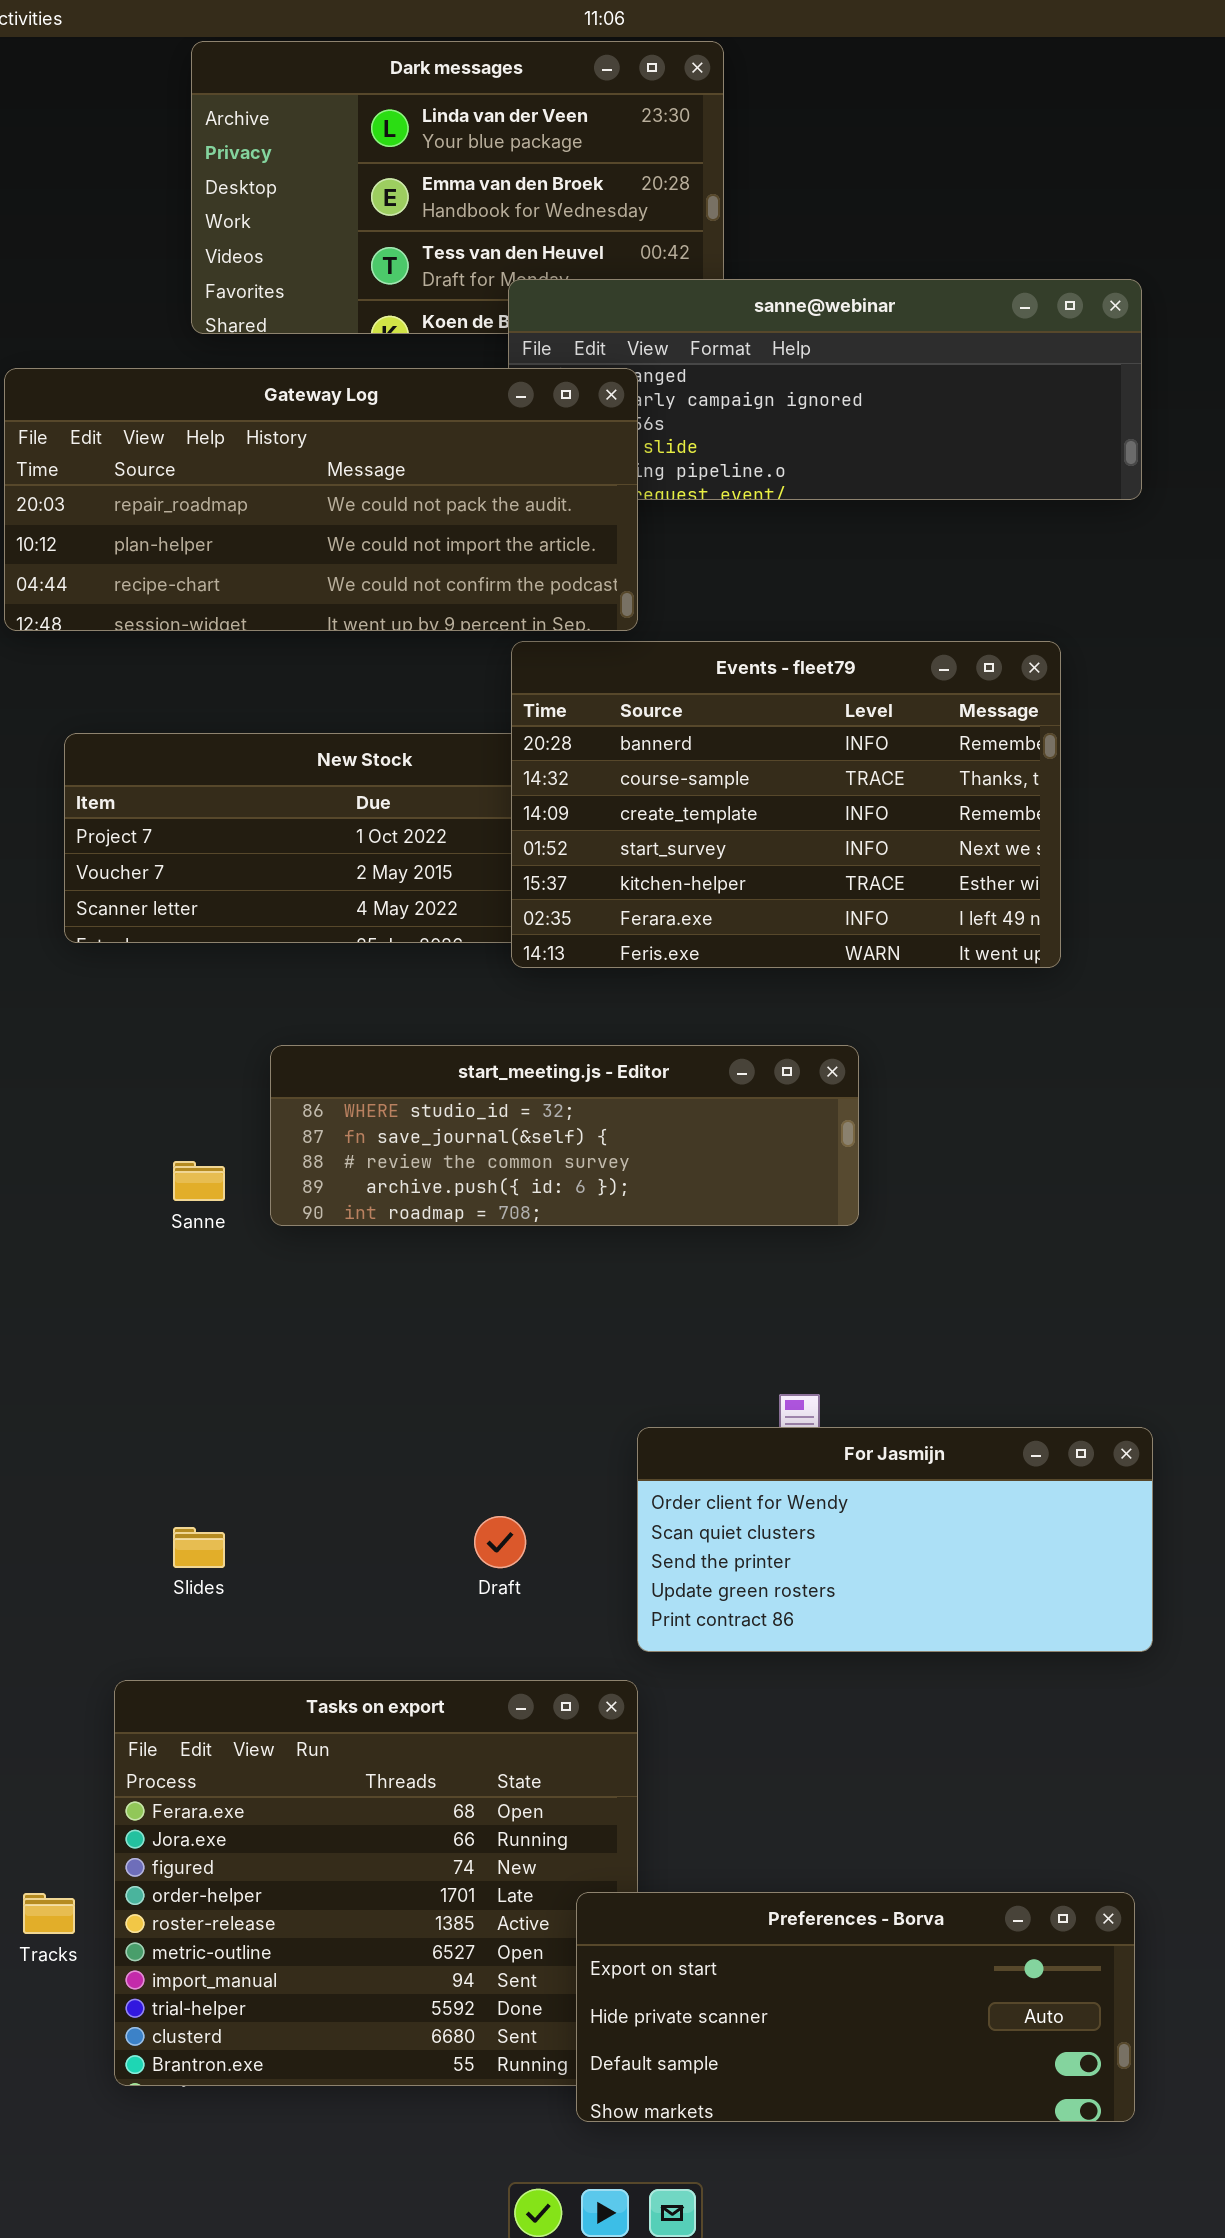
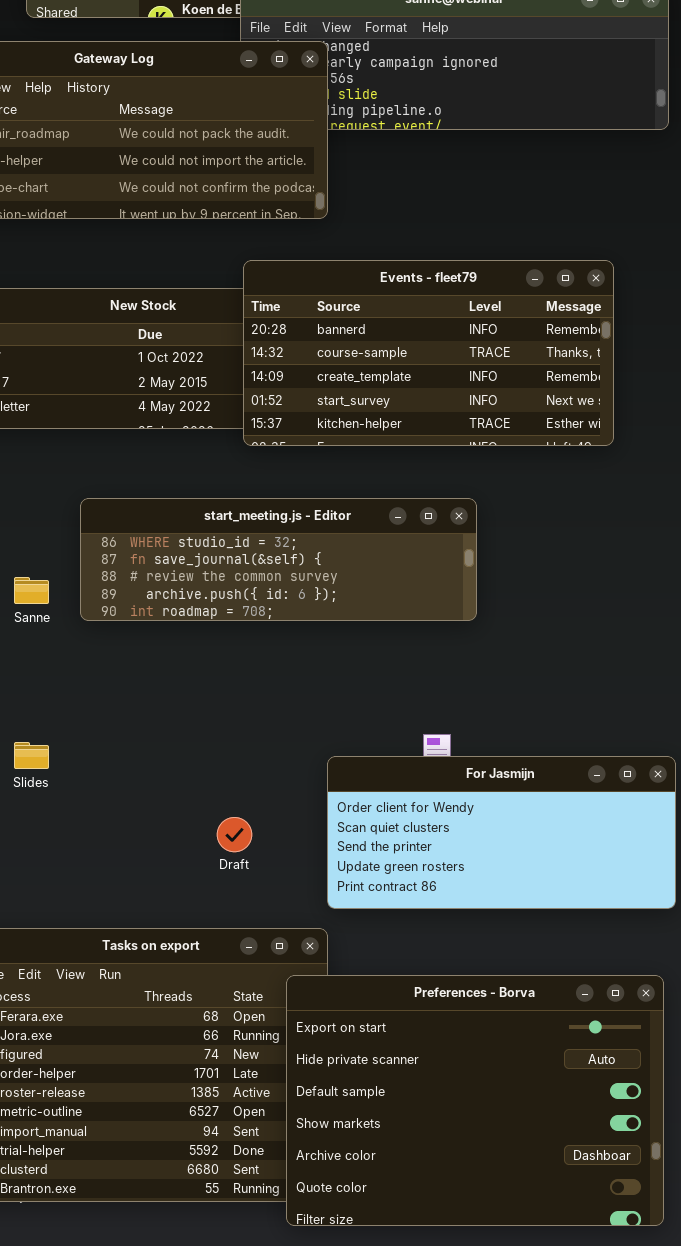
Events - fleet79: [511,641,1061,968] -> [243,260,614,446], resized
Slides: [173,1527,225,1568] -> [14,742,49,769], moved
Preferences - Borva: [576,1892,1135,2122] -> [286,975,664,1226], resized

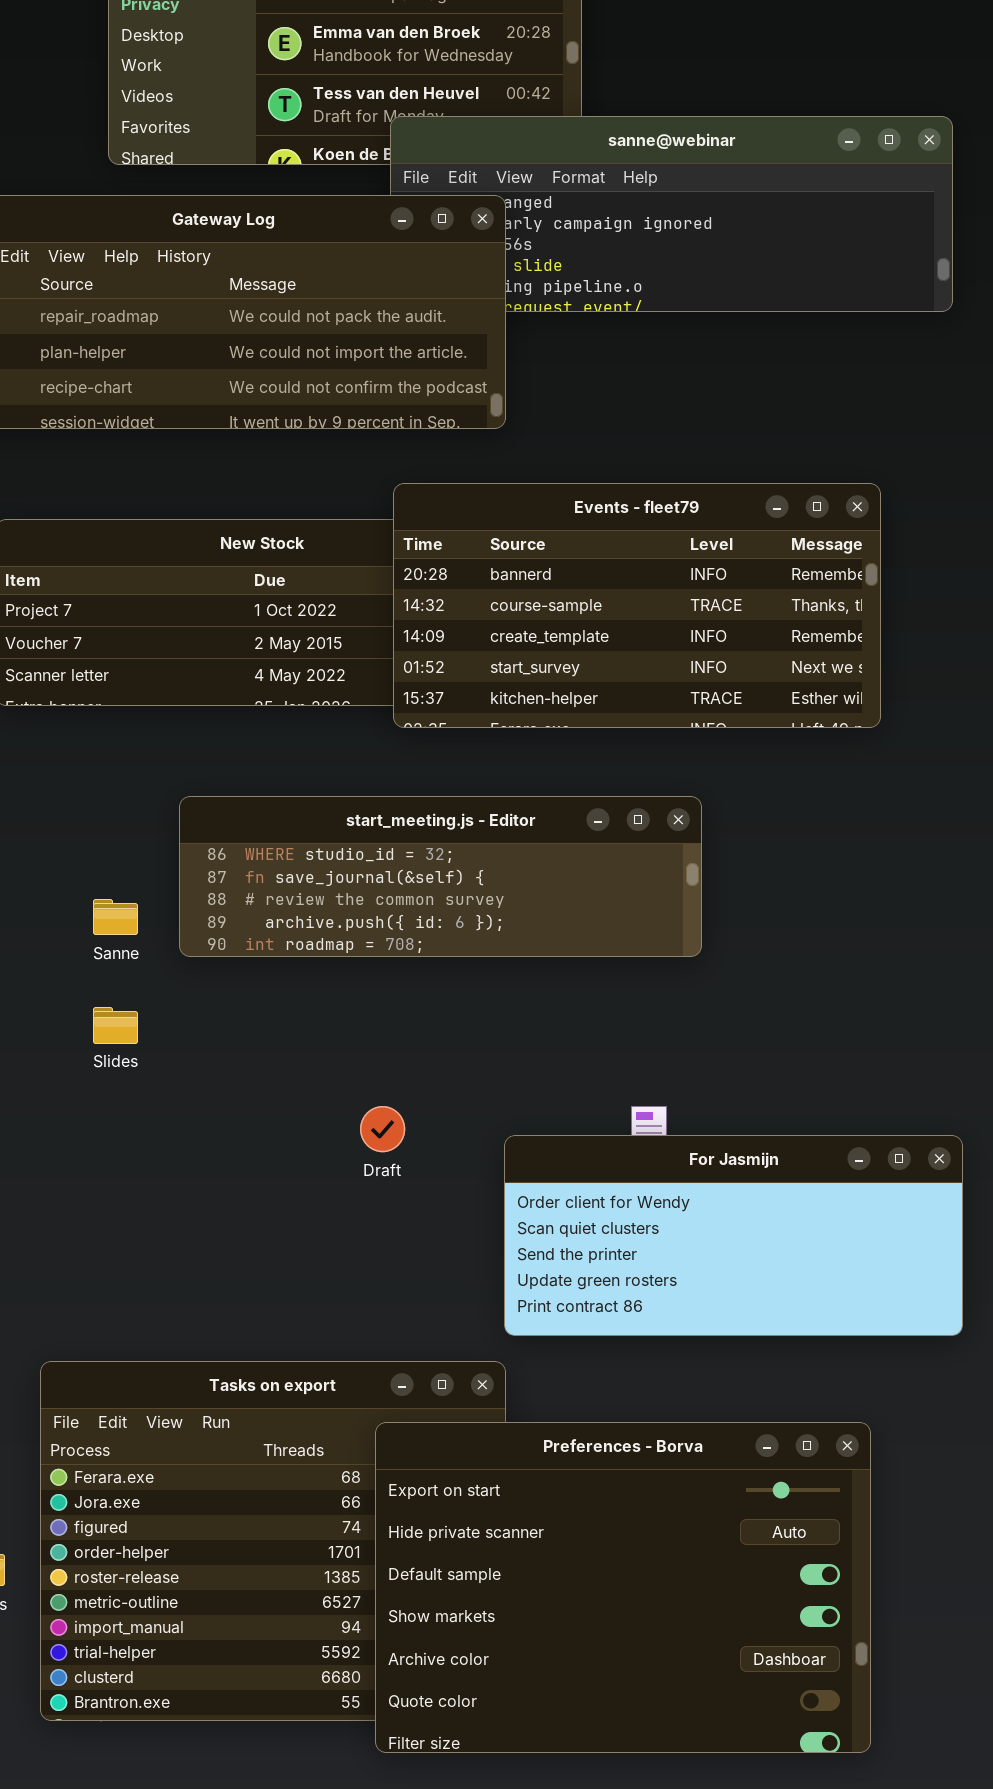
Slides: [14,742,49,769] -> [93,1007,138,1044], moved
Draft: [217,817,252,852] -> [360,1106,405,1152], moved
Preferences - Borva: [286,975,664,1226] -> [375,1422,871,1753], moved

